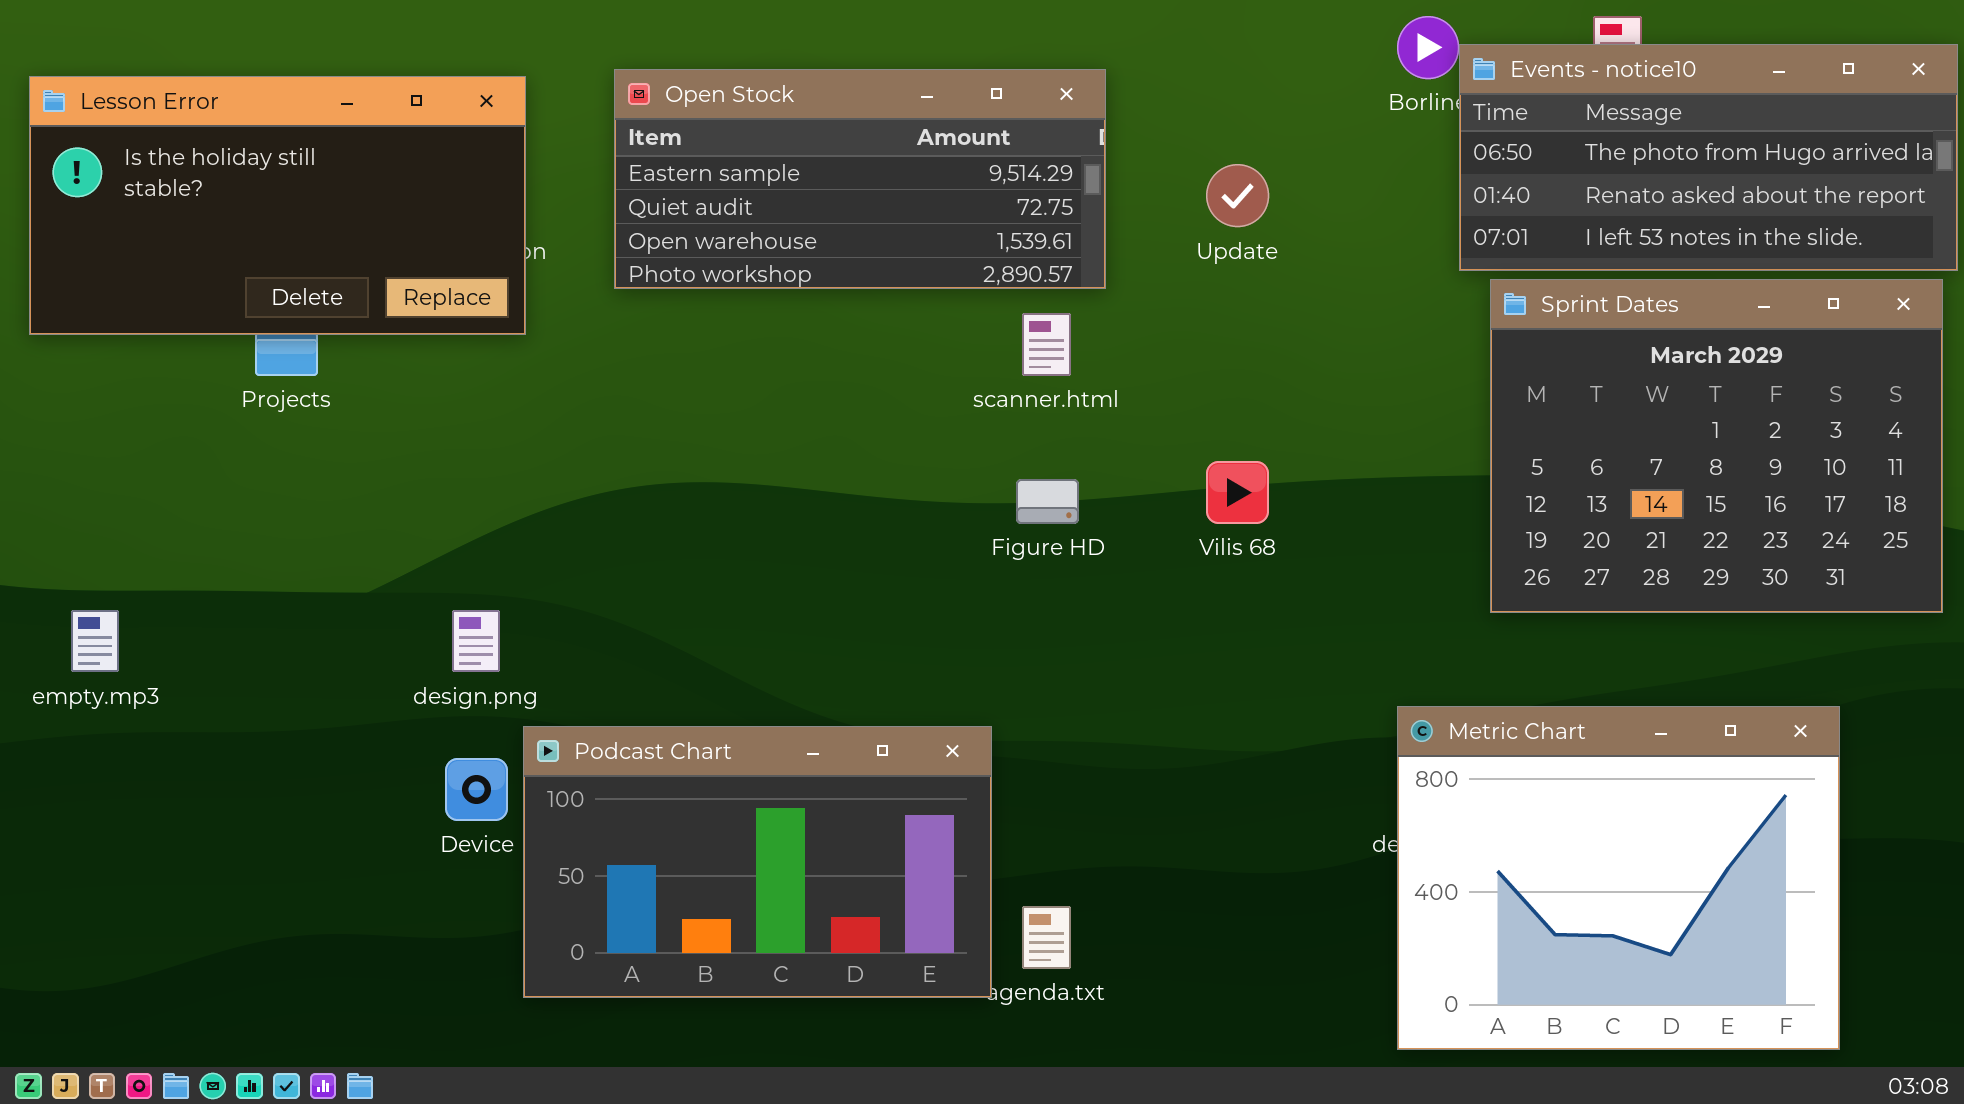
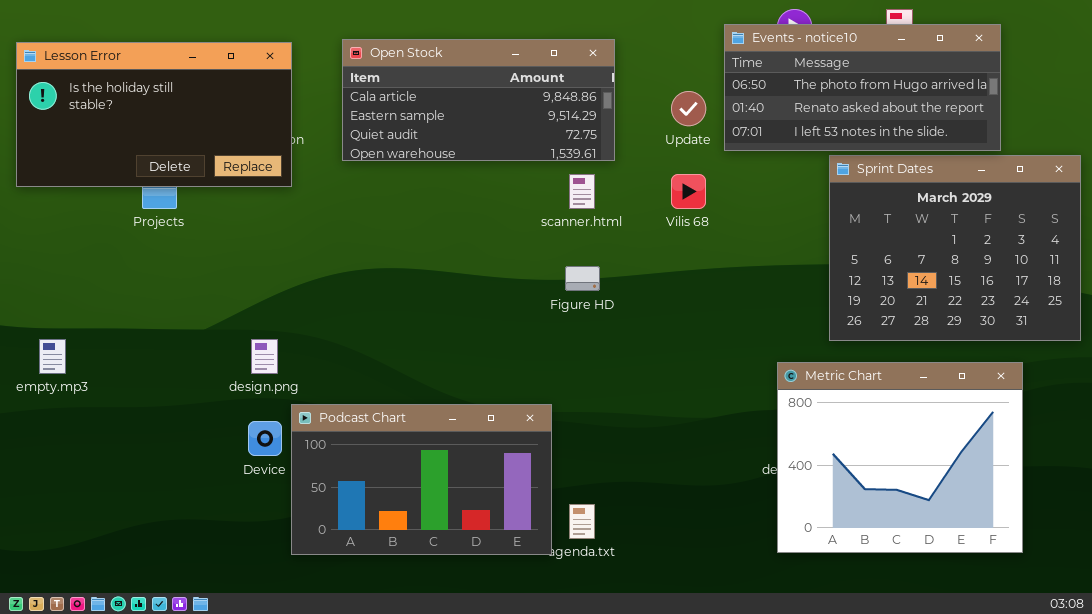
Events - notice10: [1459,44,1958,271] -> [724,24,1001,151], moved
Open Stock: [614,69,1106,289] -> [342,39,615,161], scrolled up 1 row
Vilis 68: [1206,461,1269,524] -> [671,174,706,209], moved
Metric Chart: [1397,706,1840,1050] -> [777,362,1023,553], moved

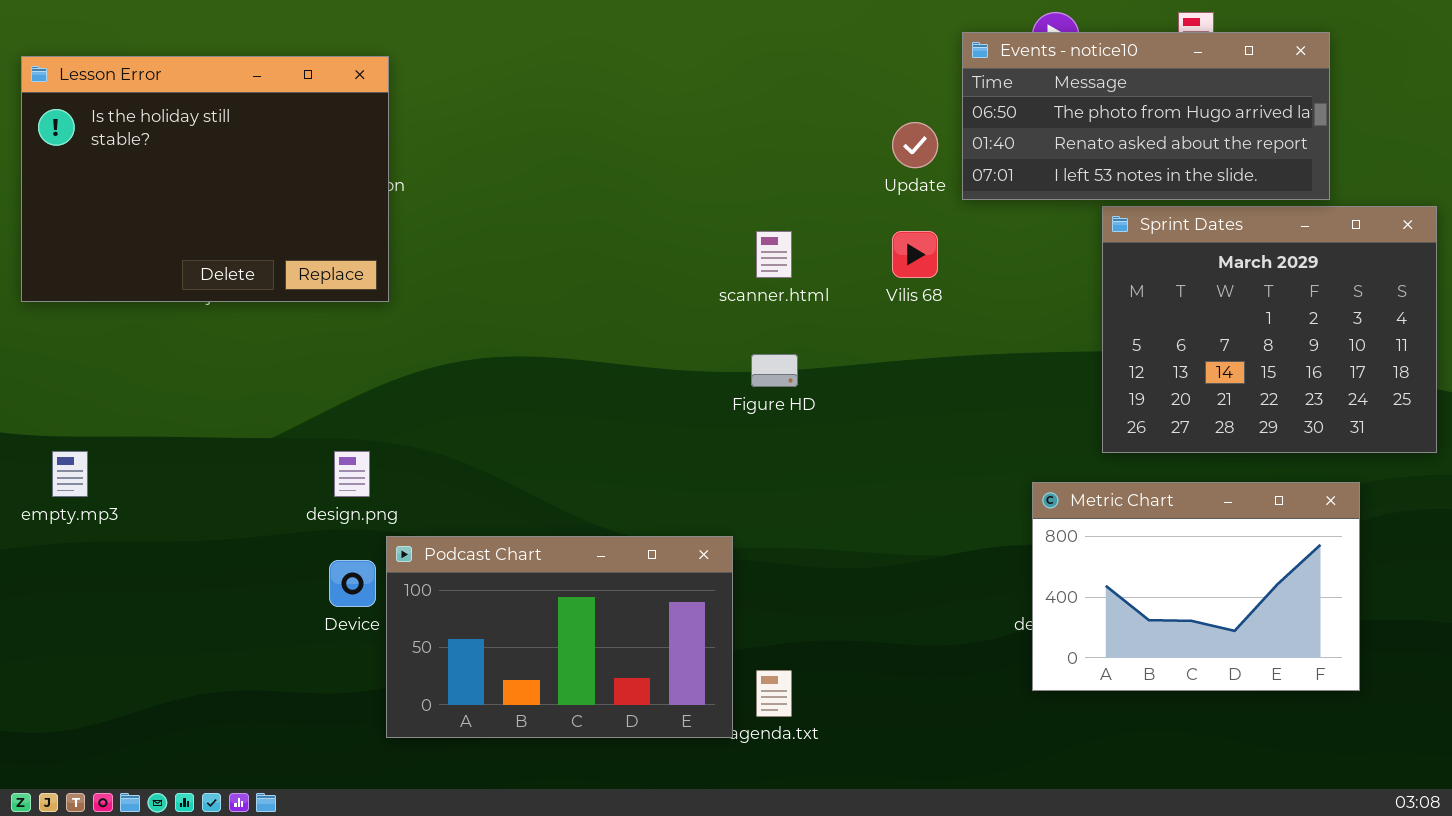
Open Stock: [342,39,615,161] -> none, closed
Lesson Error: [16,42,292,187] -> [21,56,389,302], resized
Metric Chart: [777,362,1023,553] -> [1032,482,1360,691], resized

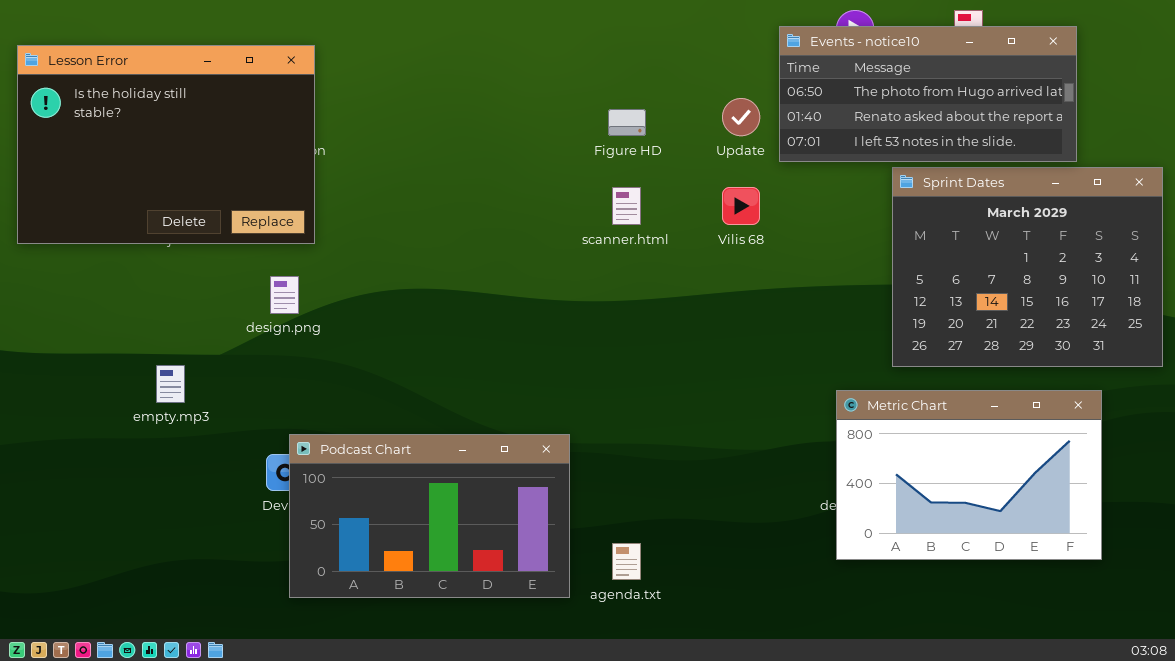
Figure HD: [751,354,798,387] -> [608,109,646,136], moved
empty.mp3: [52,451,88,497] -> [156,365,185,403], moved
design.png: [334,451,370,497] -> [270,276,299,314], moved
Podcast Chart: [386,536,733,738] -> [289,434,570,598], moved

